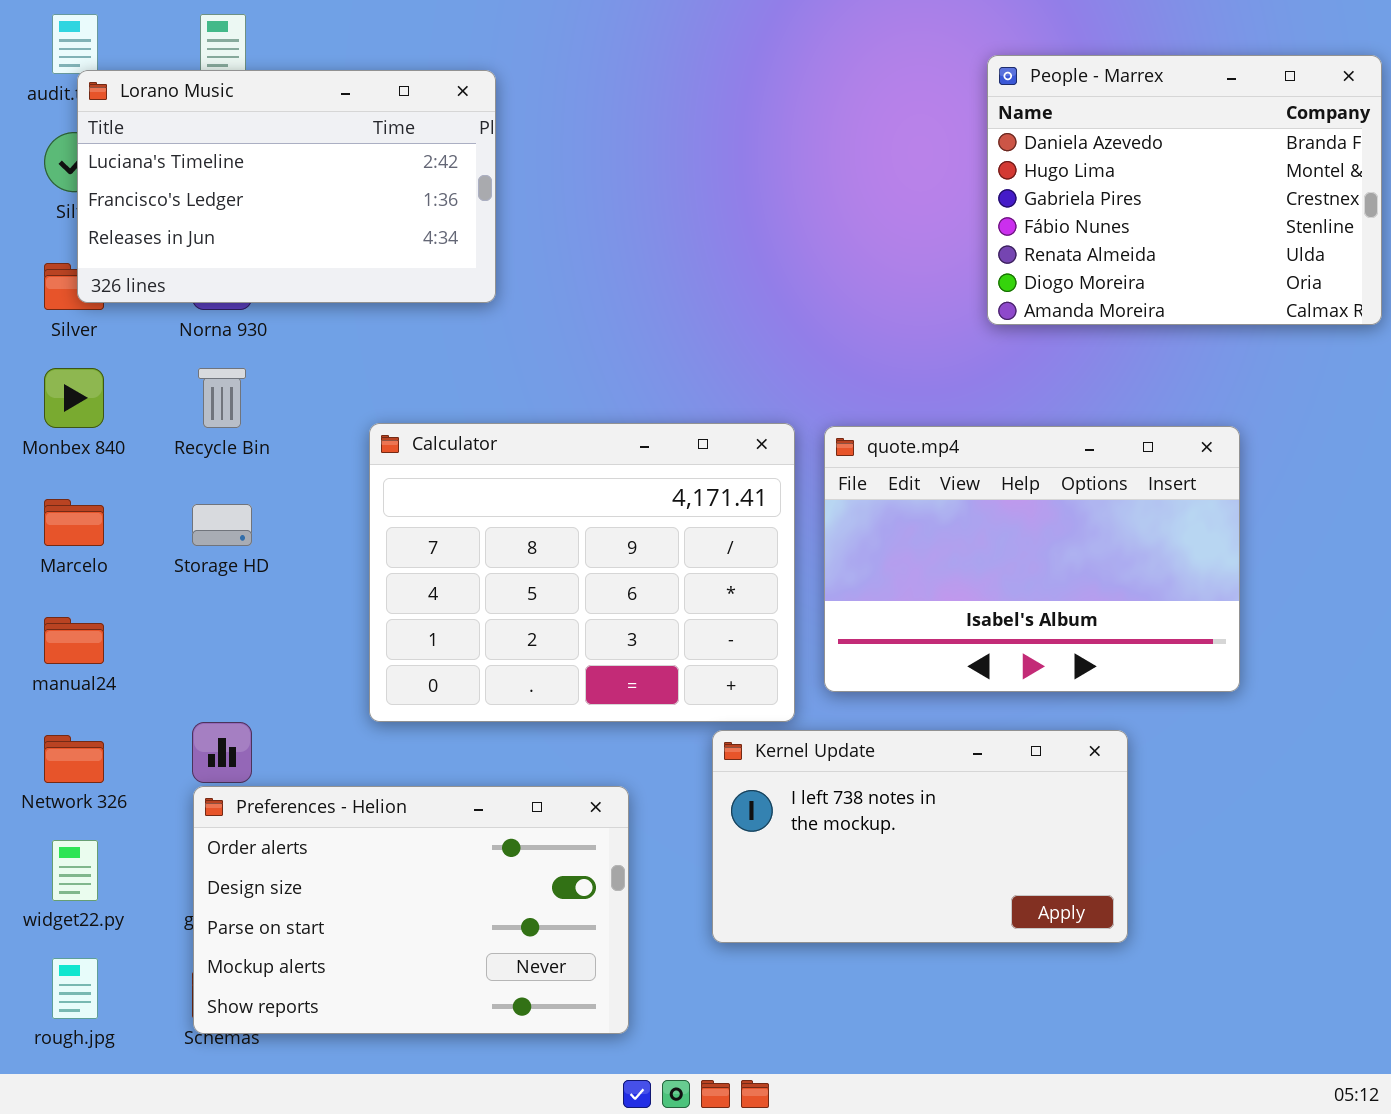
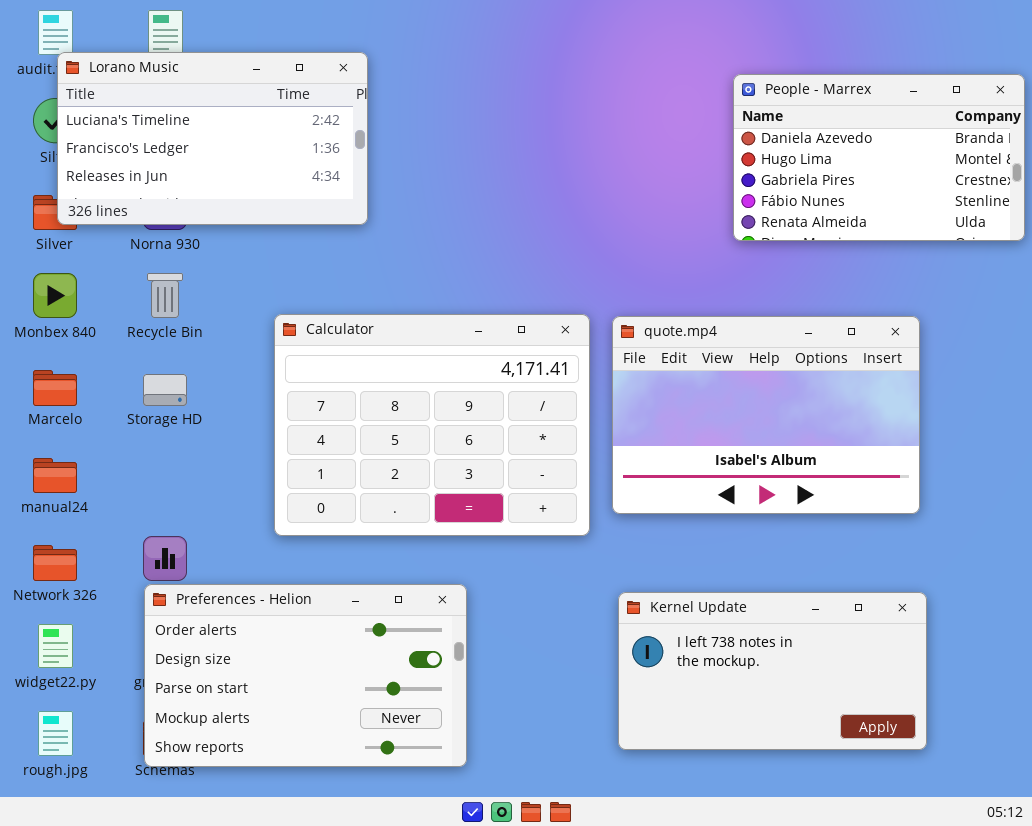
People - Marrex: [987,55,1382,325] -> [733,74,1025,241], resized
Kernel Update: [712,730,1128,943] -> [618,592,927,750], moved

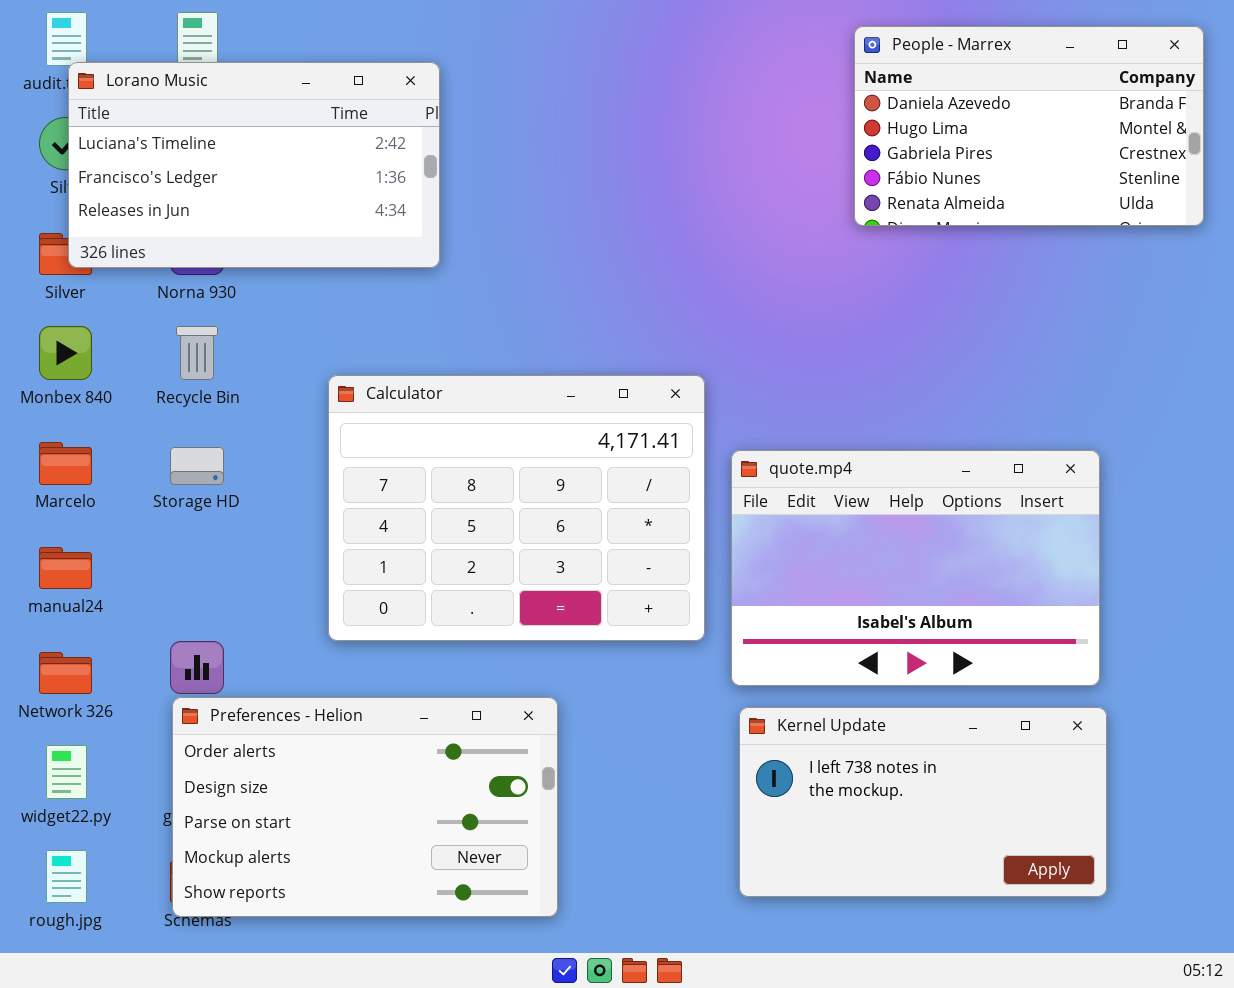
People - Marrex: [733,74,1025,241] -> [854,26,1204,226], moved
quote.mp4: [612,316,920,514] -> [731,450,1100,686], moved

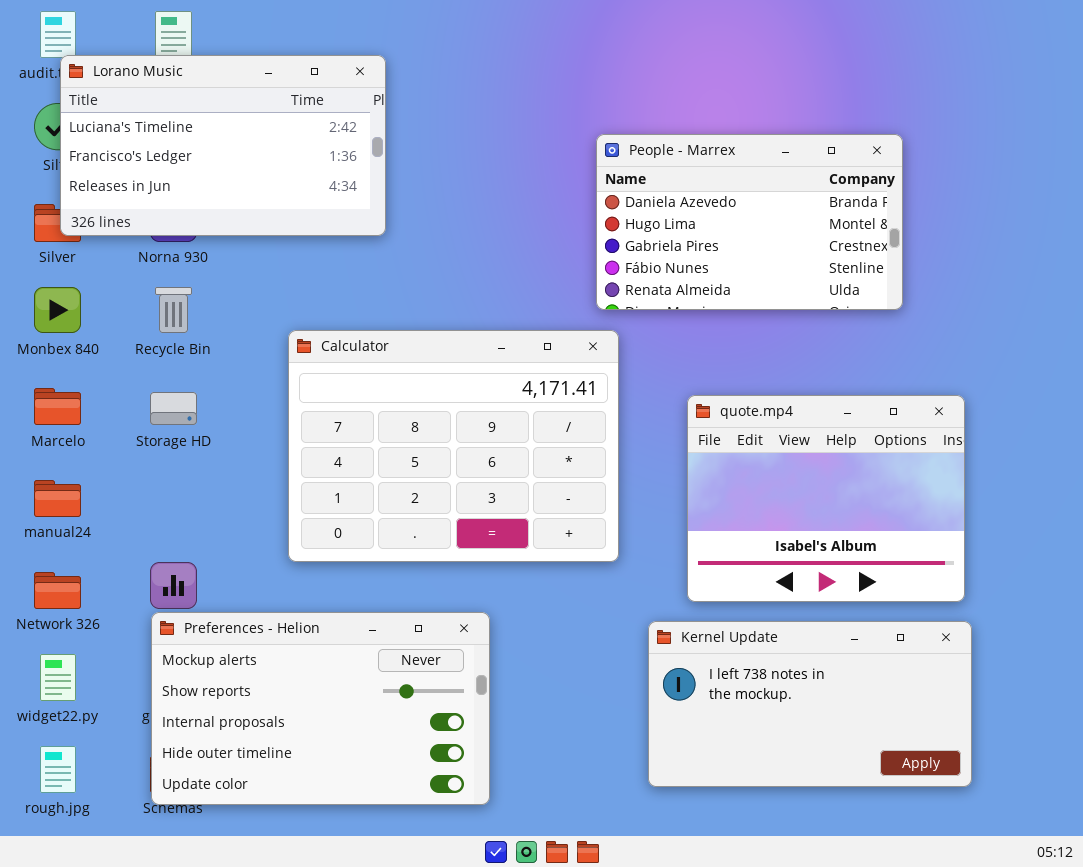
People - Marrex: [854,26,1204,226] -> [596,134,903,310], moved
quote.mp4: [731,450,1100,686] -> [687,395,965,602], resized
Preferences - Helion: [172,697,558,917] -> [151,612,490,805], scrolled down 3 rows

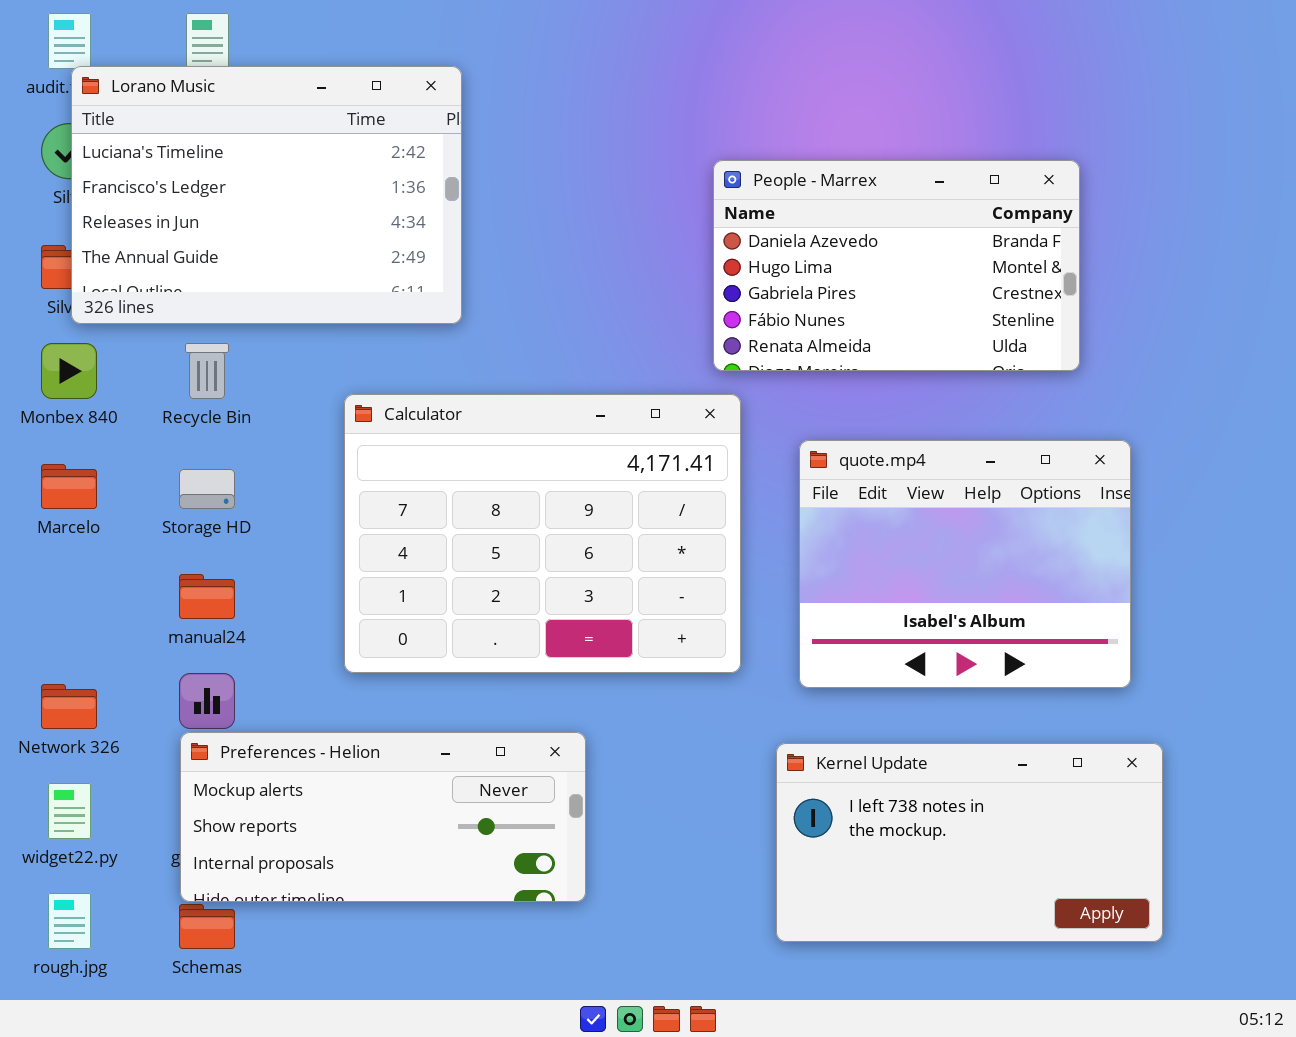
Lorano Music: [60,55,386,236] -> [71,66,462,324], resized
quote.mp4: [687,395,965,602] -> [799,440,1131,688], moved
manual24: [34,480,81,517] -> [179,574,235,619], moved
Preferences - Helion: [151,612,490,805] -> [180,732,586,902], resized

